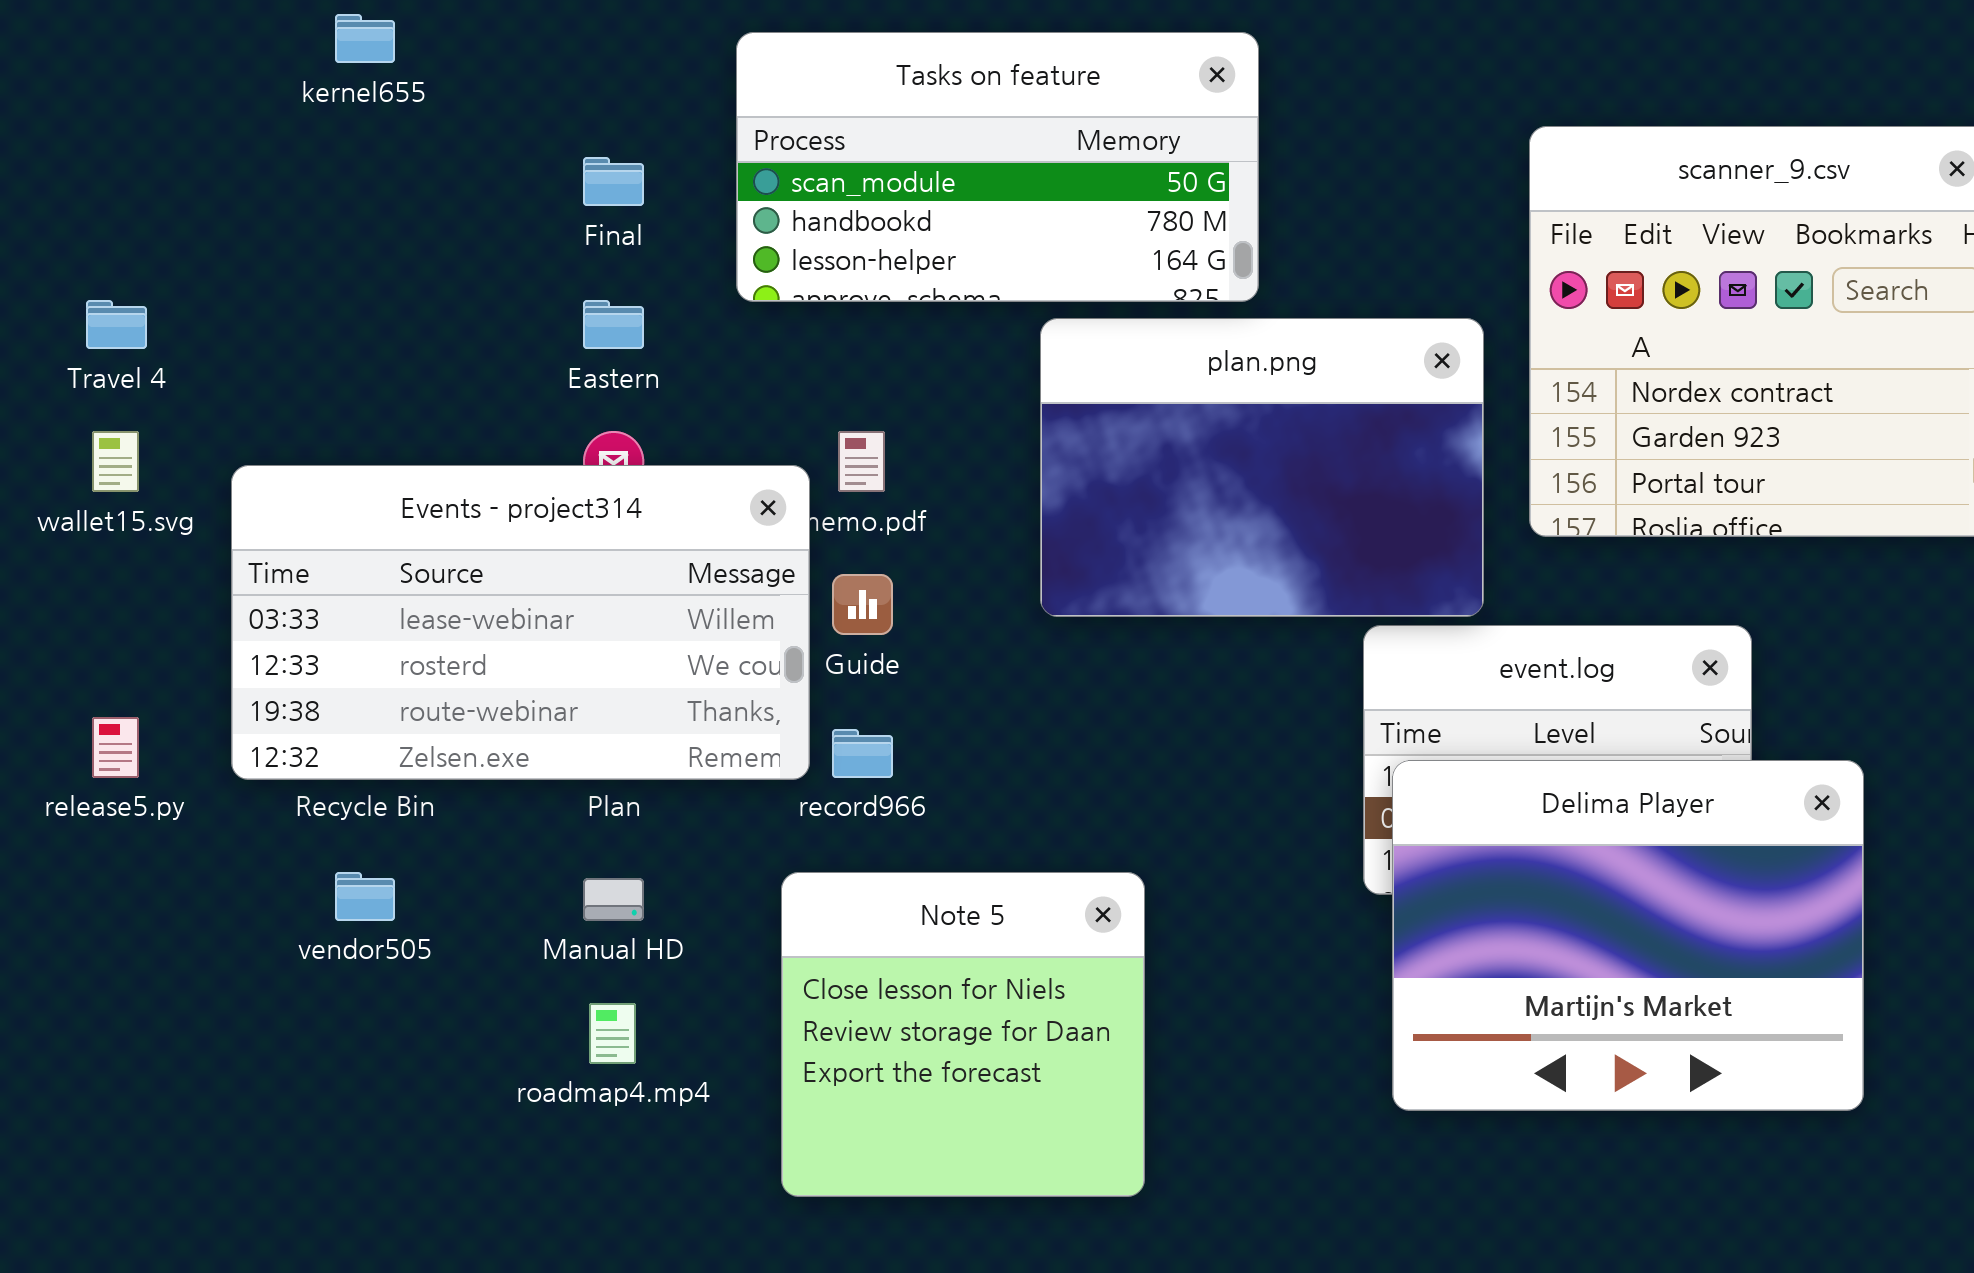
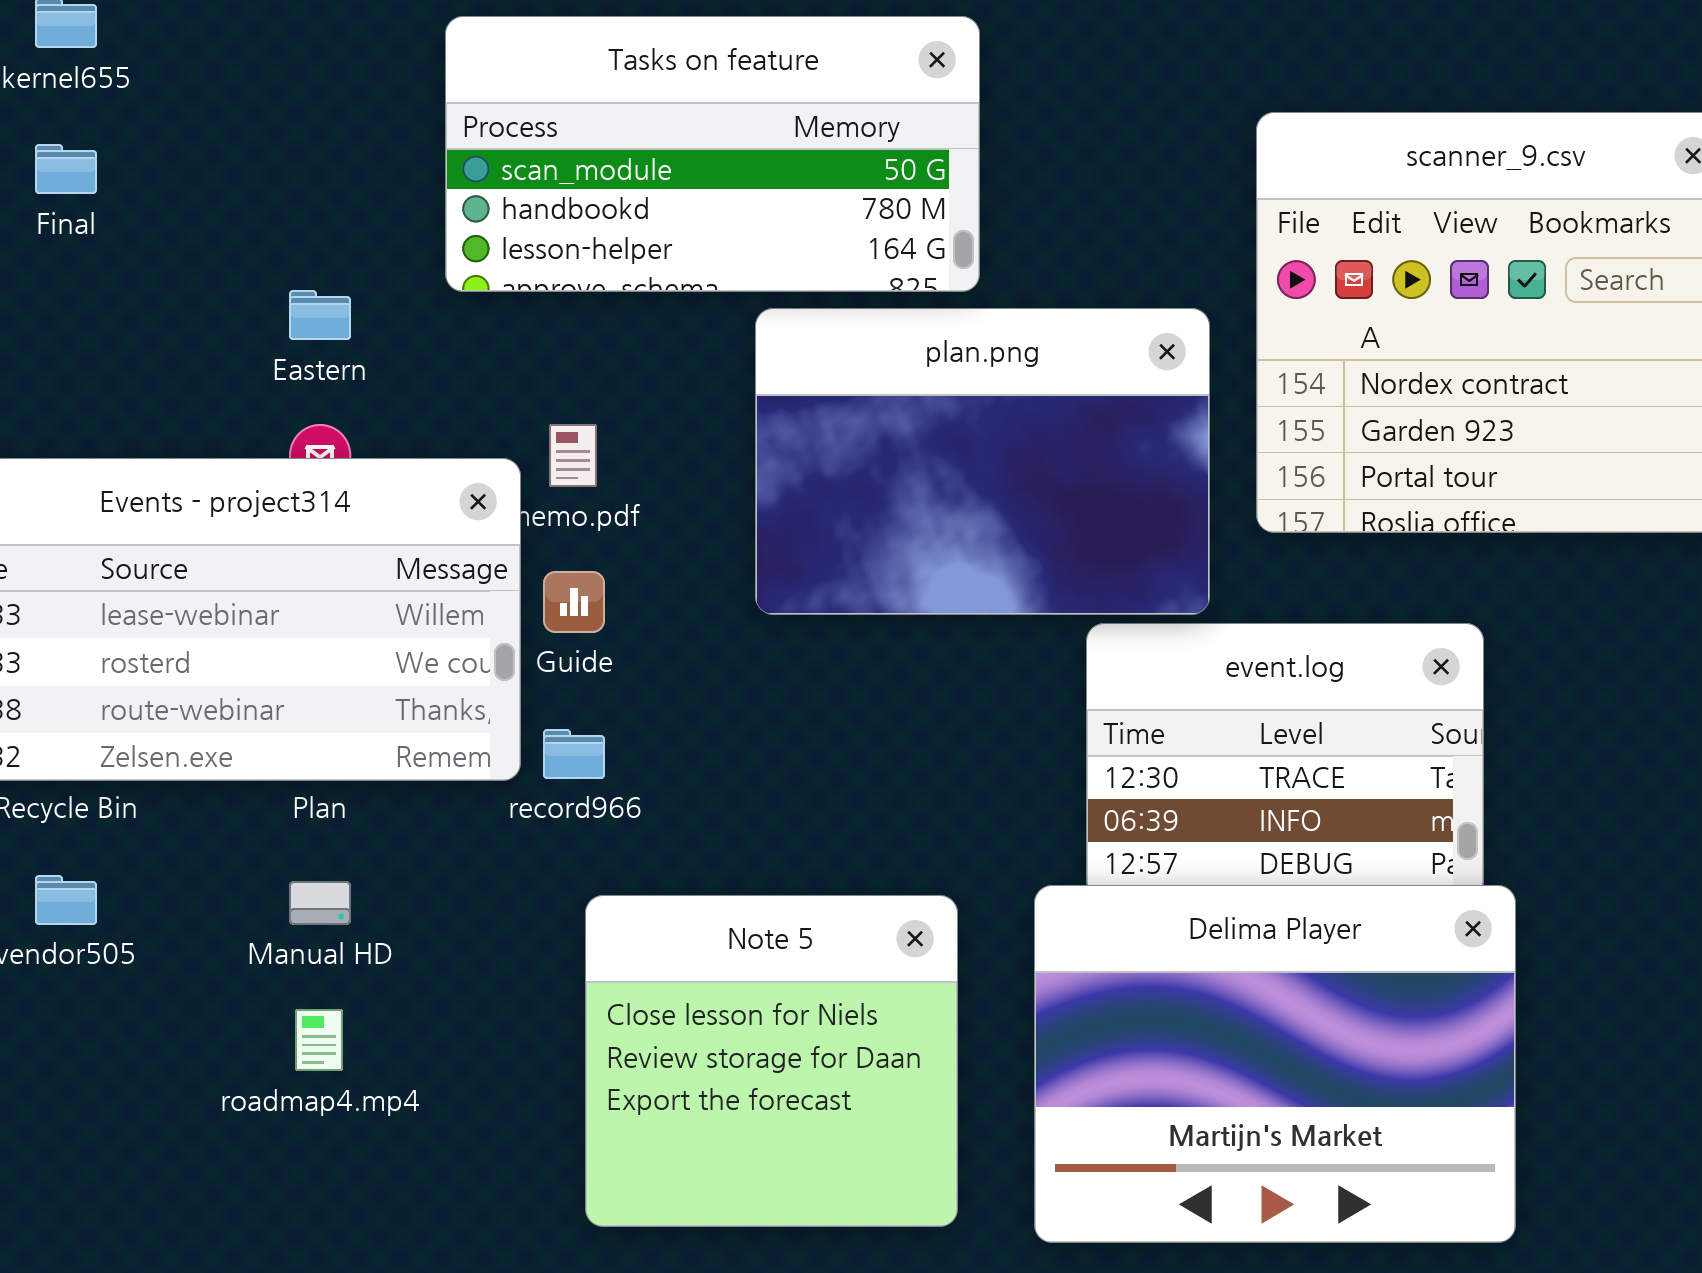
Final: [583,157,644,206] -> [35,144,97,194], moved
Delima Player: [1392,760,1864,1111] -> [1034,885,1516,1243], moved
Note 5: [781,872,1145,1197] -> [585,895,958,1227], moved

